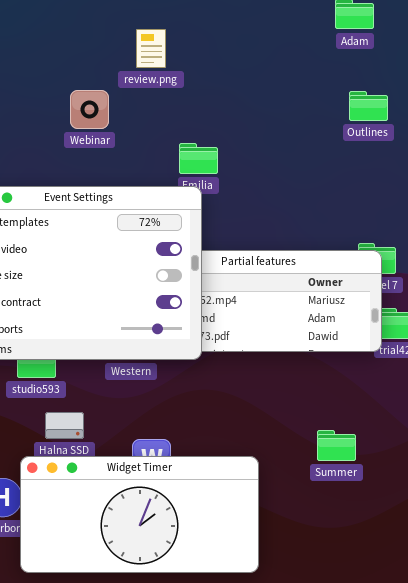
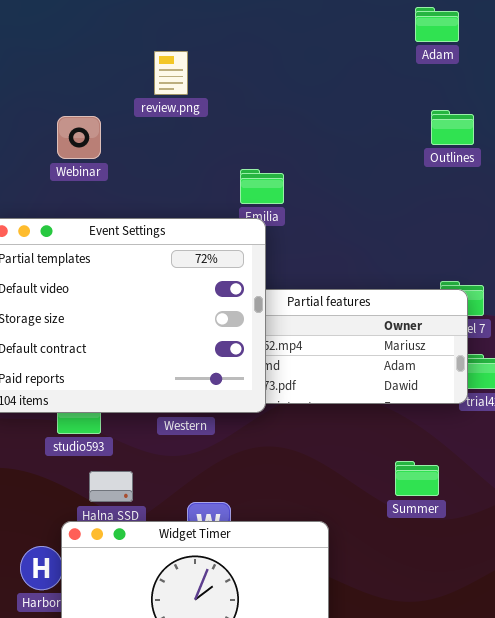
review.png: [136,29,166,68] -> [154,51,188,95], moved
Webinar: [70,90,109,129] -> [57,116,101,159], moved
Summer: [317,430,356,461] -> [395,461,439,496], moved

